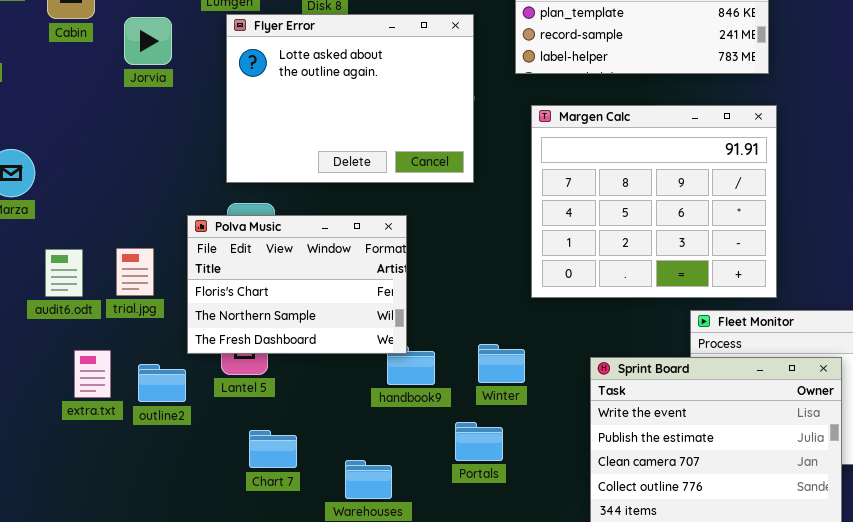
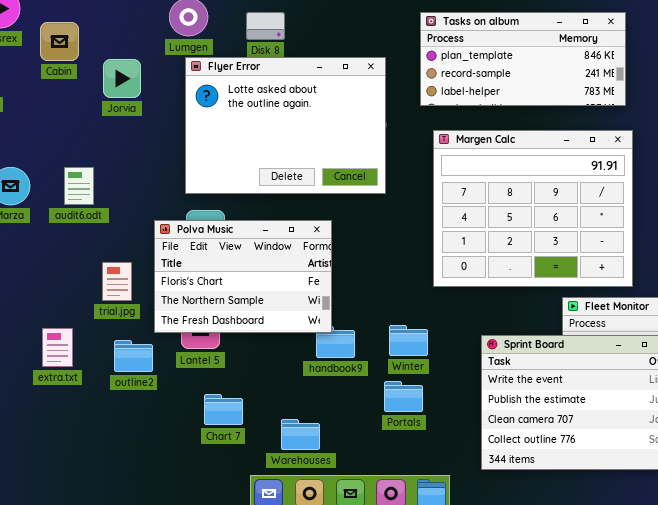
trial.jpg: [116,248,154,296] -> [102,262,132,301], moved
audit6.odt: [45,249,83,297] -> [64,167,94,205], moved
extra.txt: [74,350,111,398] -> [42,328,73,367], moved
Portals: [455,422,503,461] -> [384,381,423,412], moved

